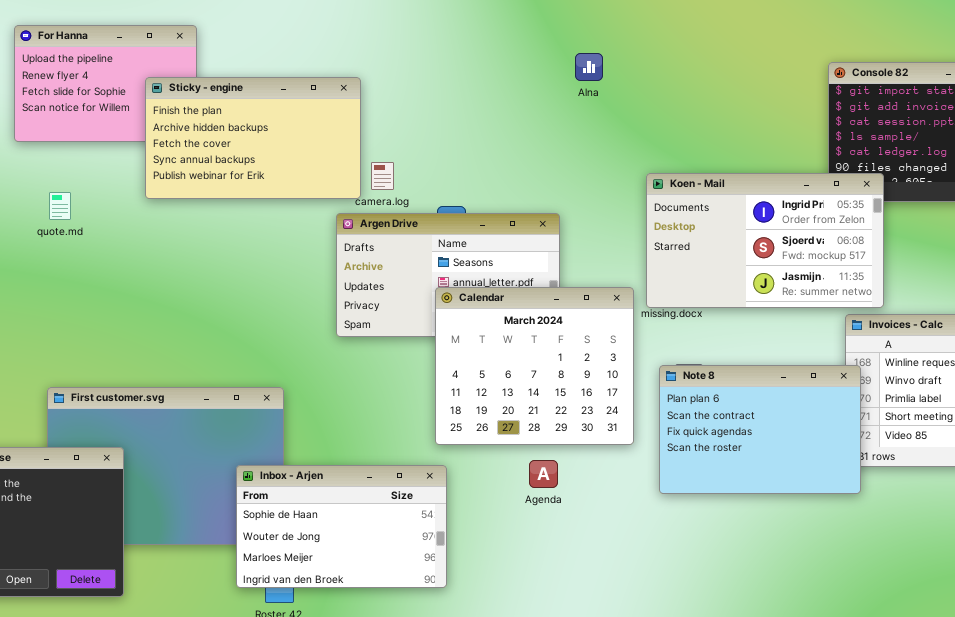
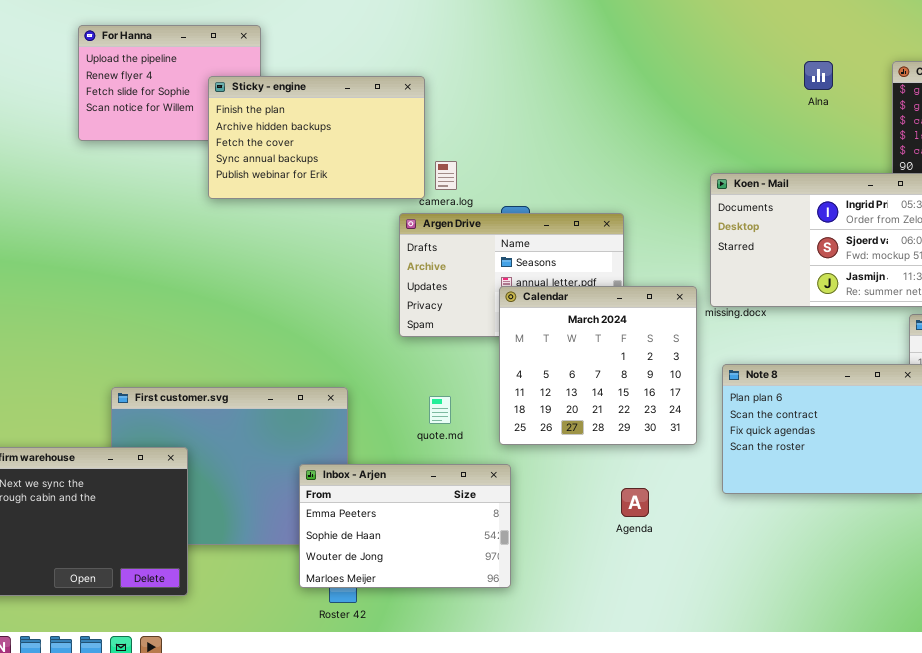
Alna: [575,53,603,81] -> [804,61,833,90], moved
quote.md: [49,192,71,220] -> [429,396,451,424], moved
Agenda: [529,460,558,488] -> [621,488,649,517], moved
Inbox - Arjen: [236,465,447,588] -> [299,464,511,588], scrolled up 1 row

